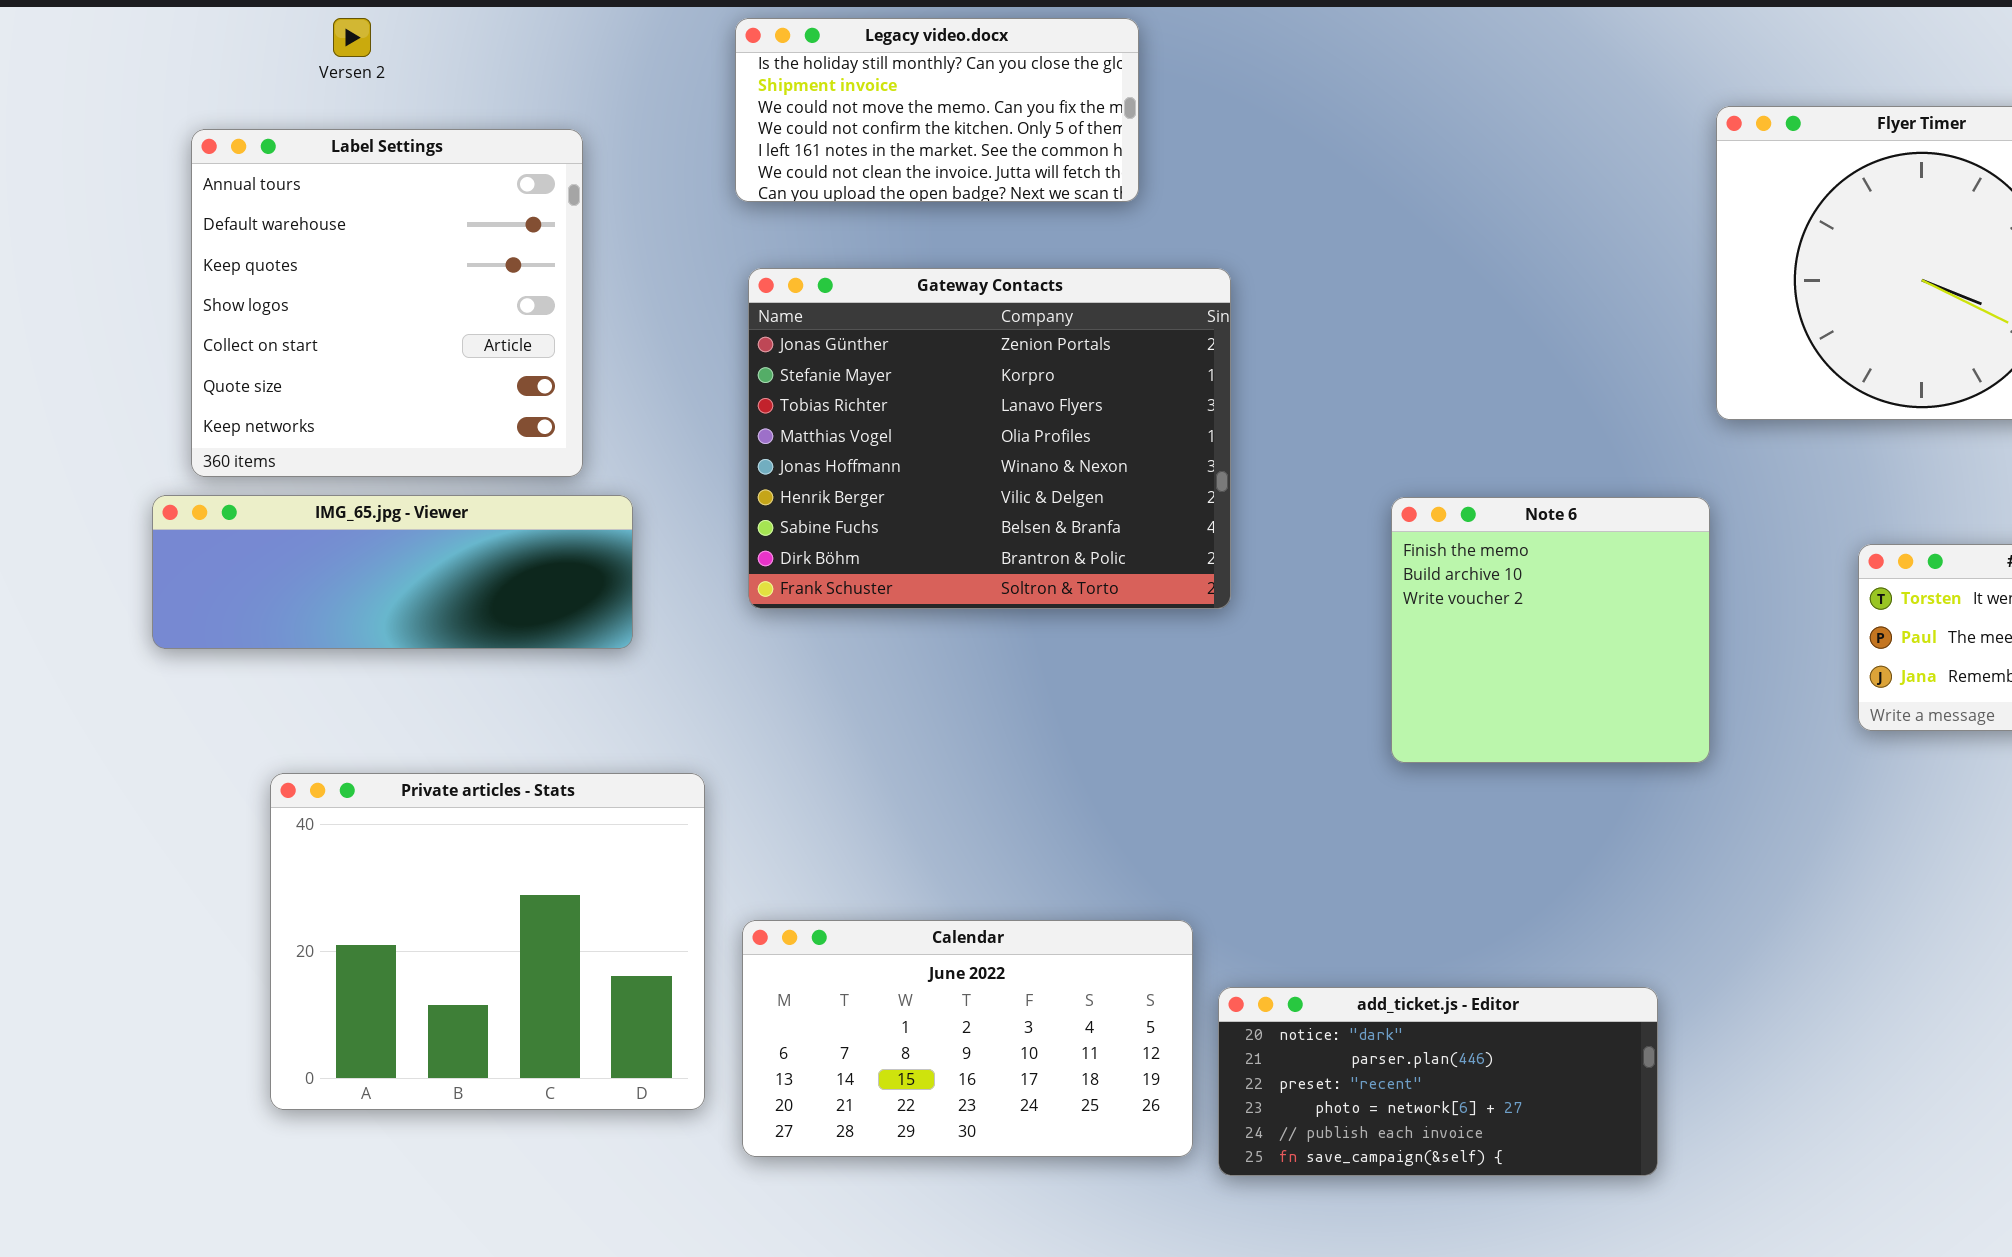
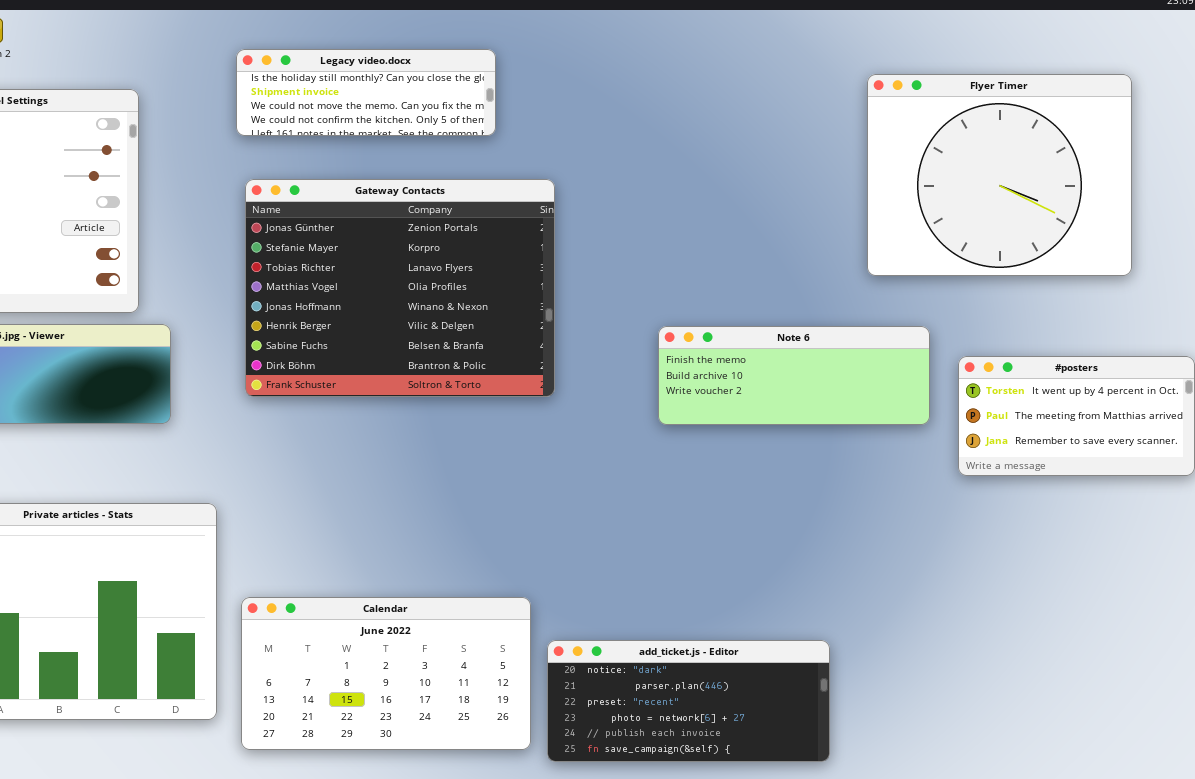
Legacy video.docx: [735,18,1139,202] -> [236,49,496,136], resized
Note 6: [1391,497,1710,763] -> [658,326,930,425], resized

